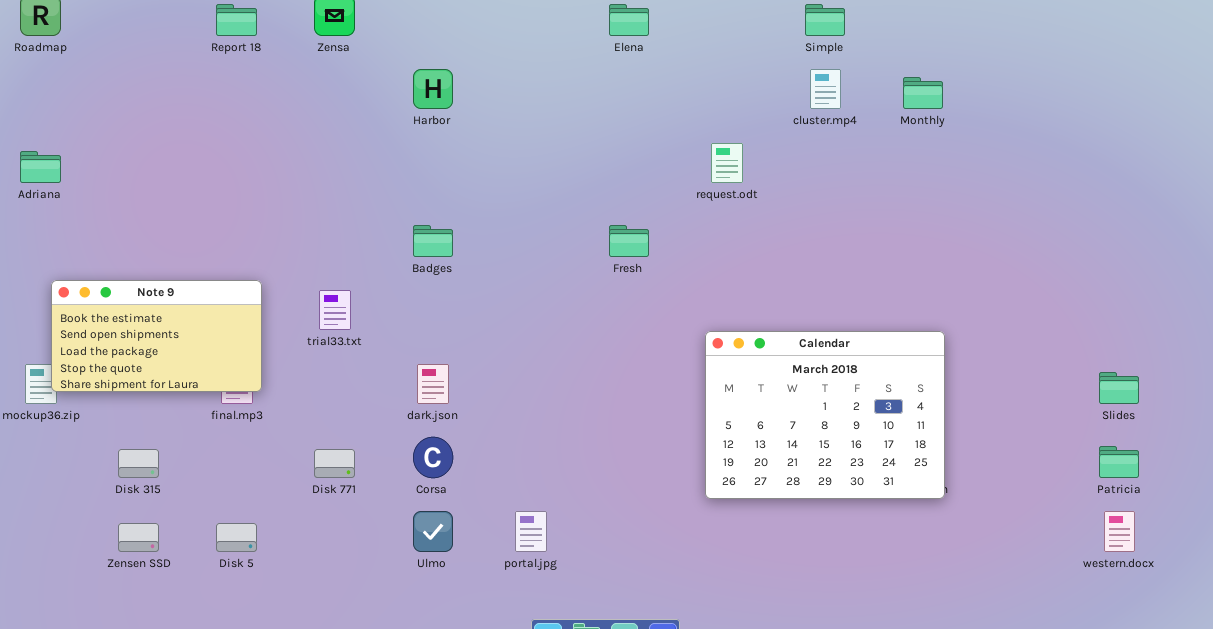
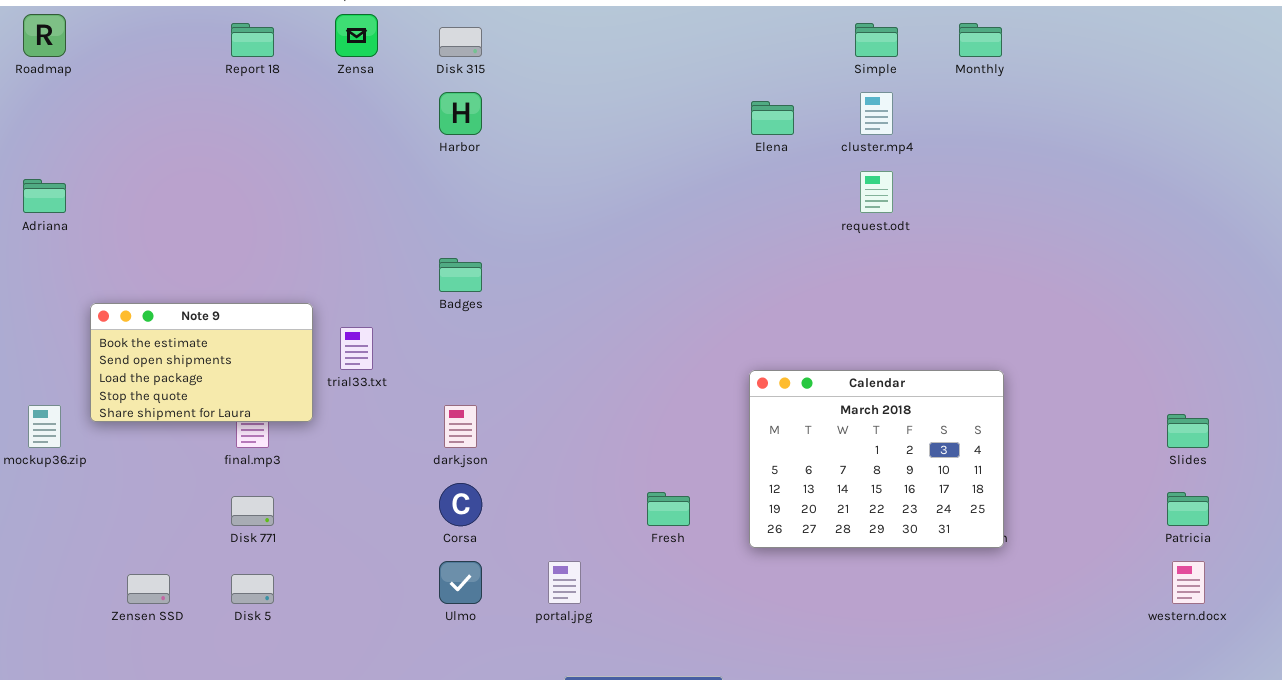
Elena: [609,4,649,36] -> [751,101,794,135], moved
Monthly: [903,77,943,109] -> [959,23,1002,57], moved
request.odt: [711,143,743,183] -> [860,171,893,213], moved
Fresh: [609,225,649,257] -> [647,492,690,526], moved
Note 9: [51,280,262,392] -> [90,303,313,422], moved
Disk 315: [118,449,159,478] -> [439,27,482,57], moved
Disk 771: [314,449,355,478] -> [231,496,274,526], moved

